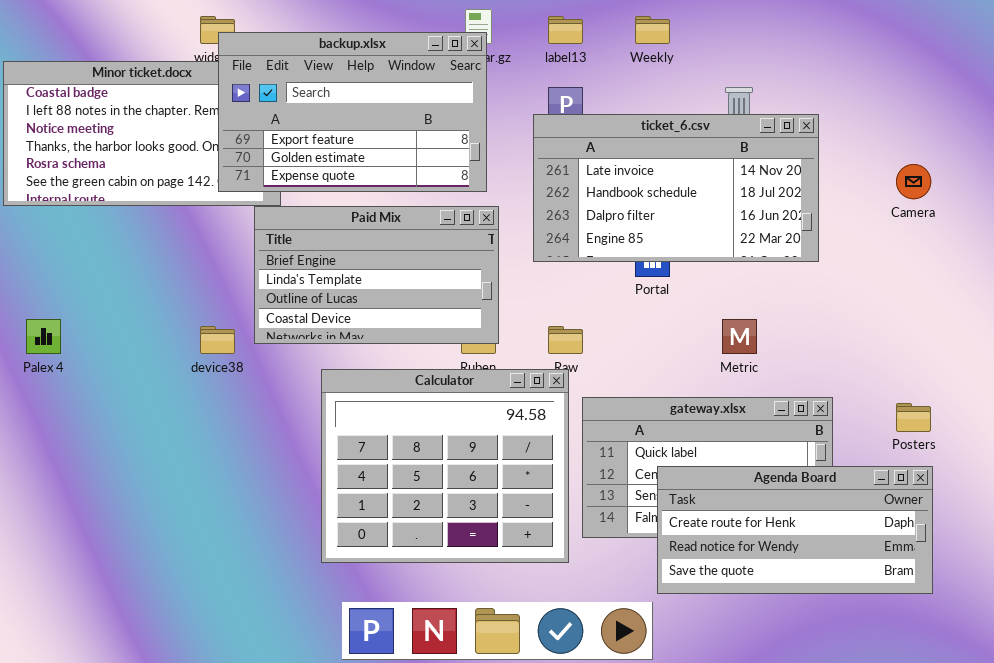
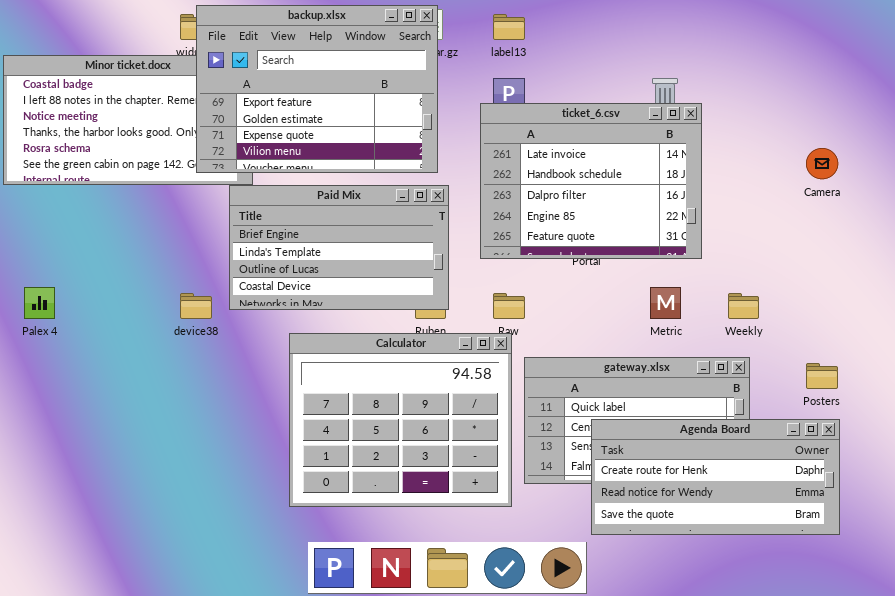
Weekly: [635,16,670,44] -> [728,293,759,319], moved
backup.xlsx: [218,32,487,192] -> [196,5,438,173], resized
ticket_6.csv: [533,114,819,262] -> [480,103,702,259], resized

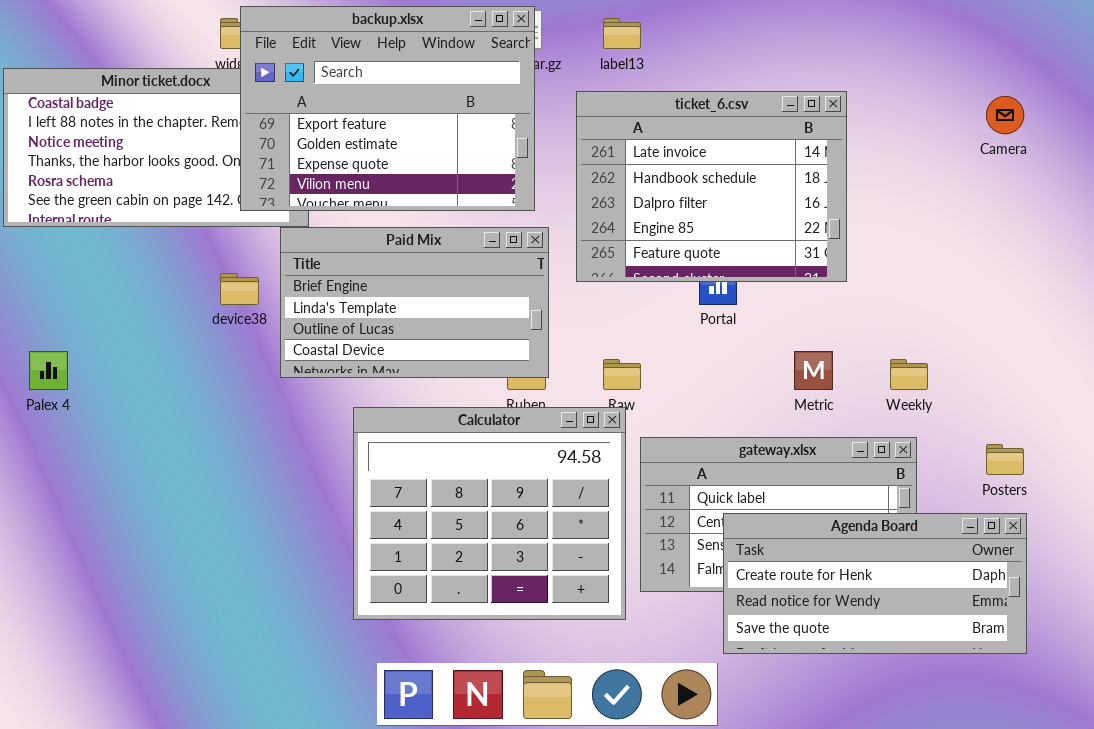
ticket_6.csv: [480,103,702,259] -> [576,91,847,282], moved
Camera: [806,148,838,179] -> [986,96,1024,134], moved
device38: [180,293,212,319] -> [220,273,259,305], moved

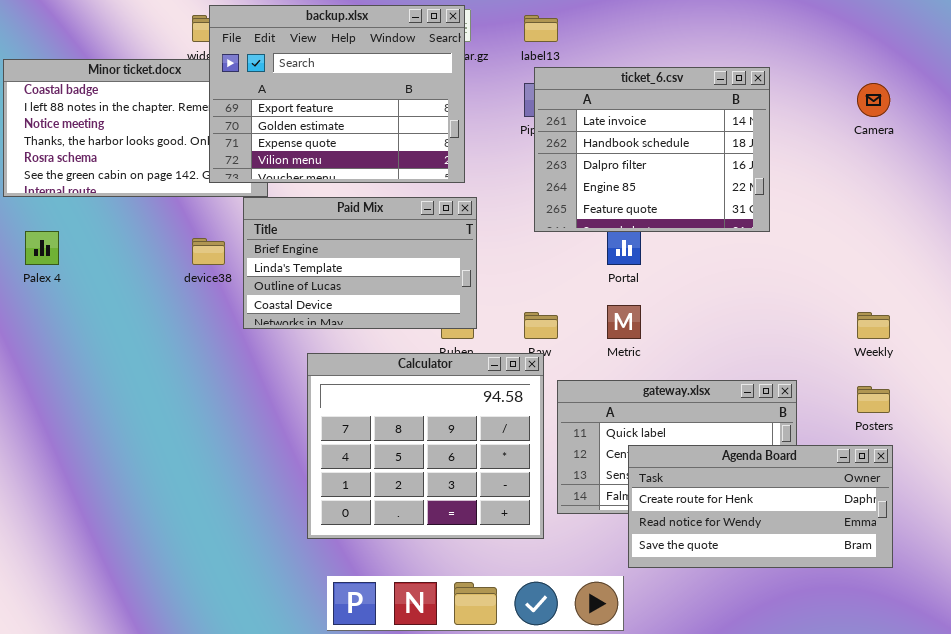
ticket_6.csv: [576,91,847,282] -> [534,67,770,232], moved
Palex 4: [29,351,68,390] -> [25,231,59,265], moved
Metric: [794,351,833,390] -> [607,305,641,339], moved
Weekly: [890,359,928,390] -> [857,312,890,339], moved

